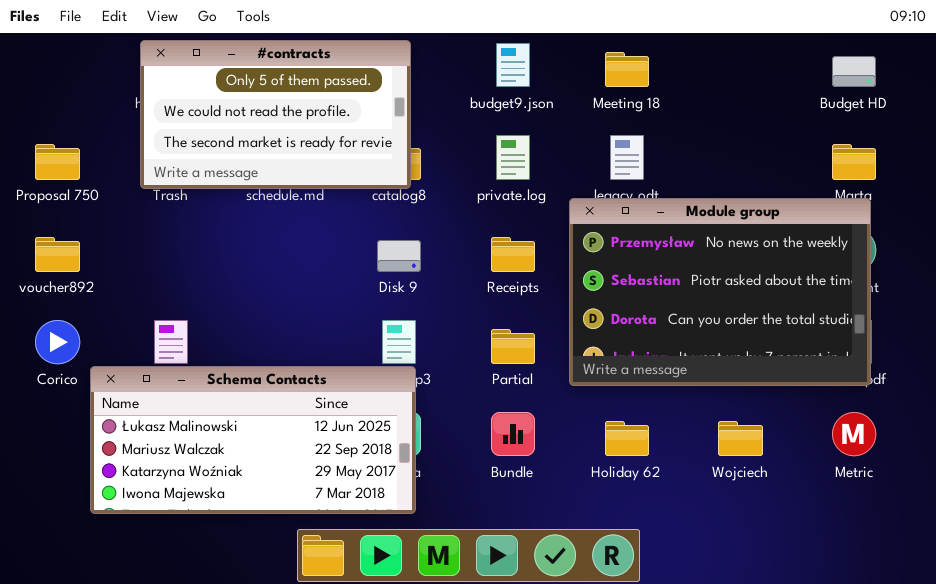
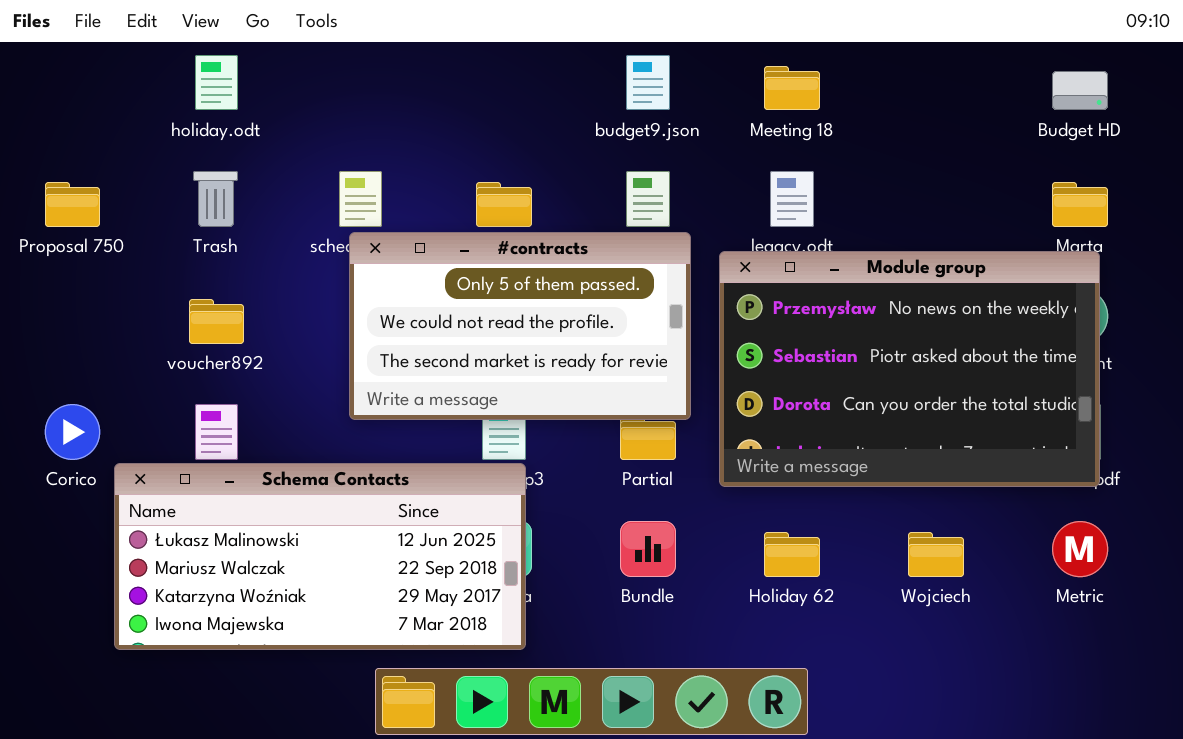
#contracts: [140,40,411,189] -> [349,232,691,420], moved
voucher892: [35,237,80,272] -> [189,299,244,344], moved

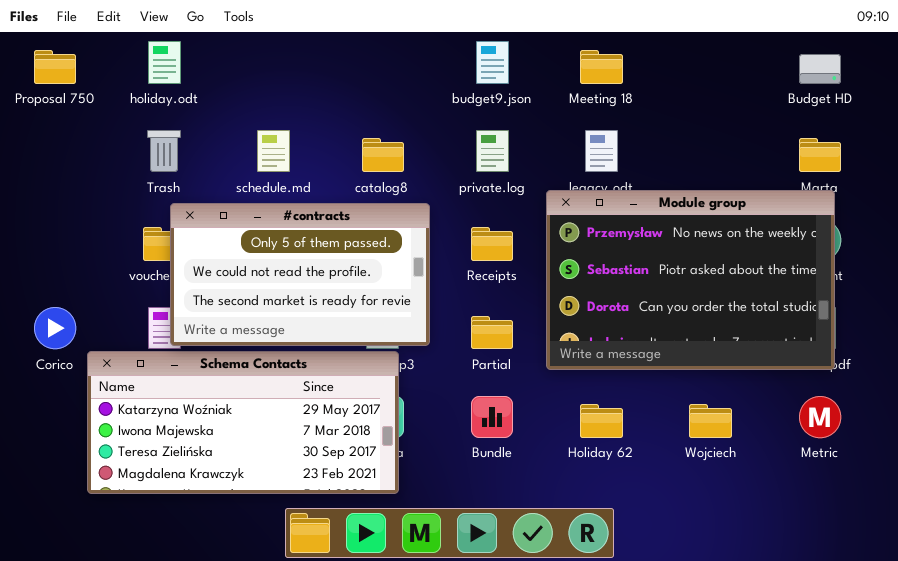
Proposal 750: [45,182,100,227] -> [34,50,76,84], moved
#contracts: [349,232,691,420] -> [170,203,430,346], moved
Schema Contacts: [114,463,526,650] -> [87,351,399,494], scrolled down 2 rows

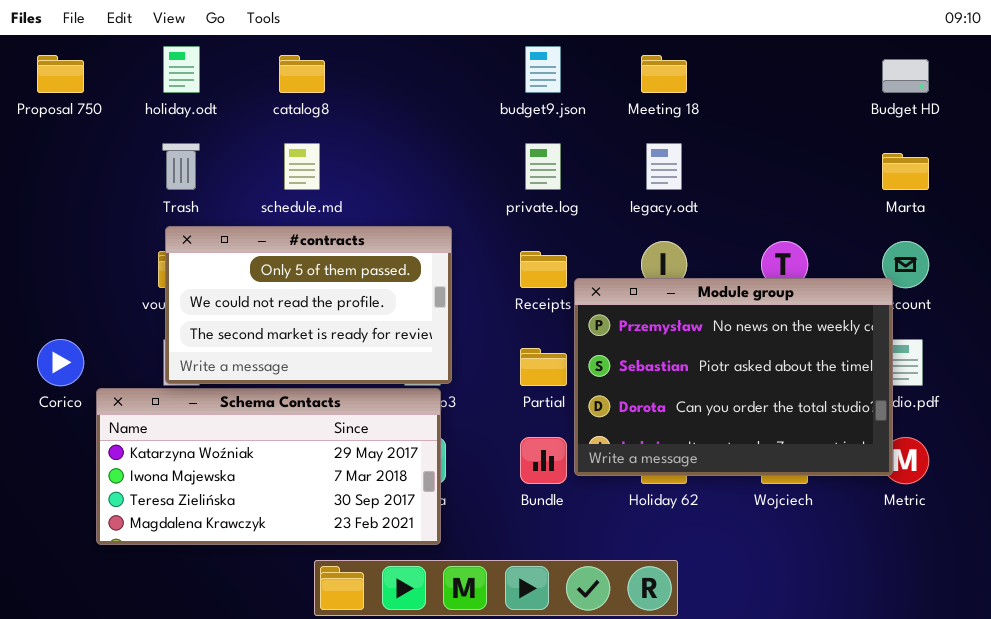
catalog8: [362,138,404,172] -> [279,55,325,93], moved
Module group: [546,190,835,370] -> [574,278,893,476], moved
#contracts: [170,203,430,346] -> [165,226,452,384], moved

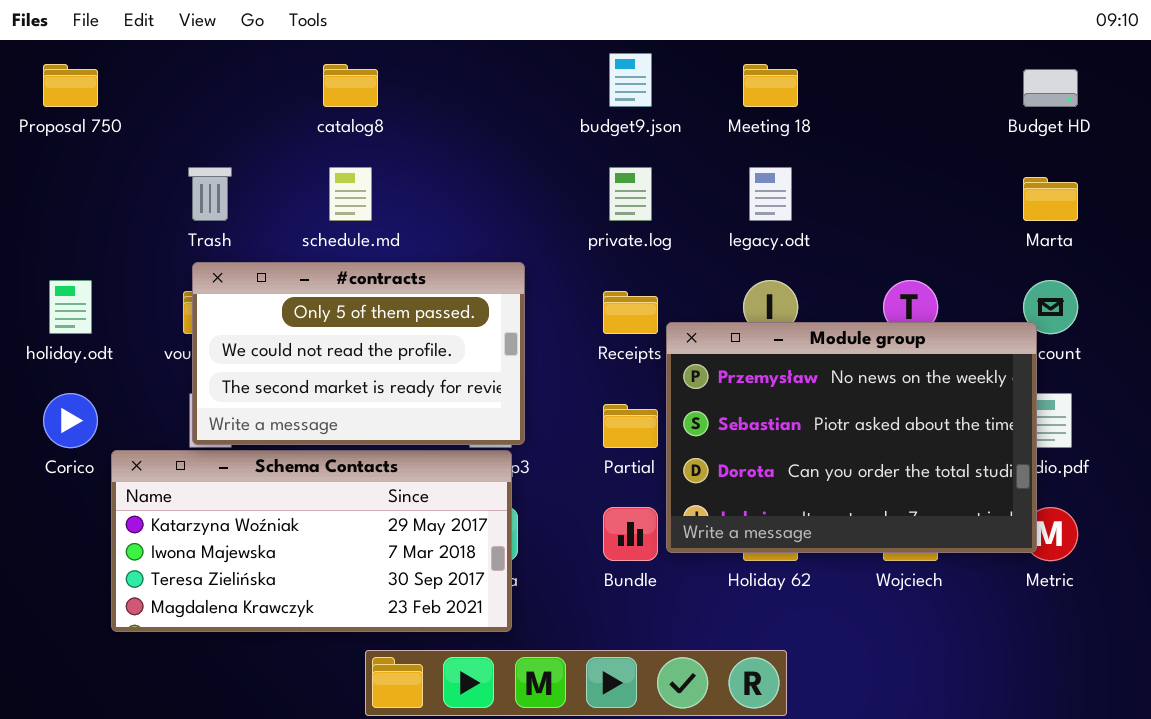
holiday.odt: [163,46,200,93] -> [49,280,92,334], moved

